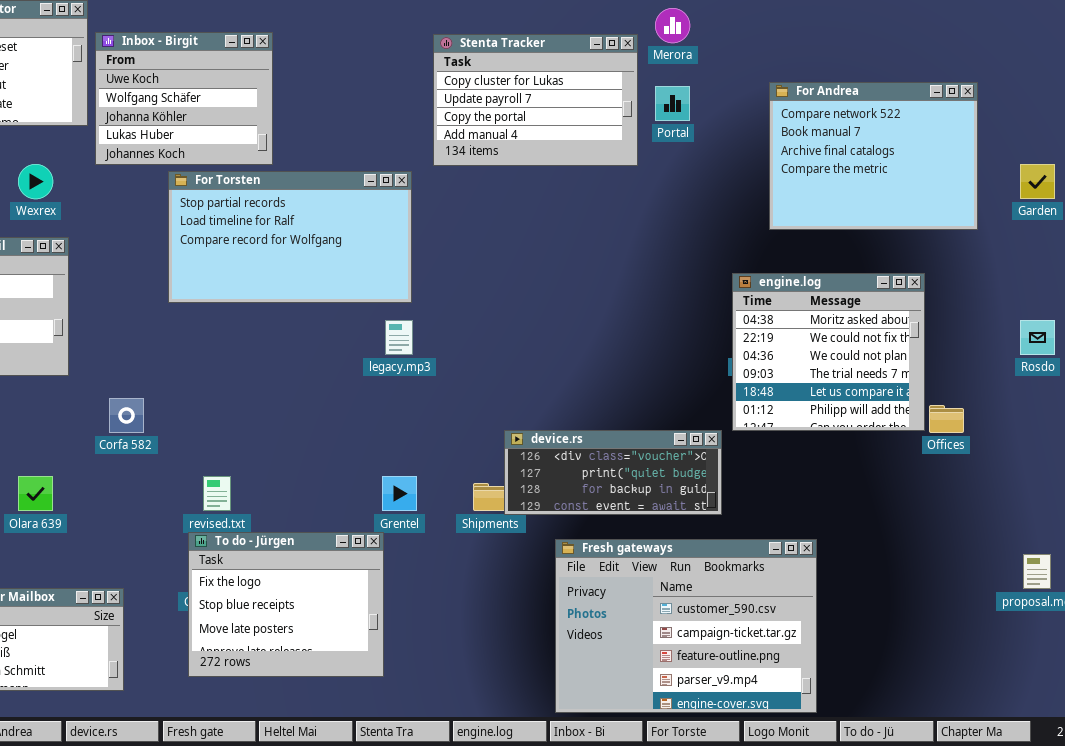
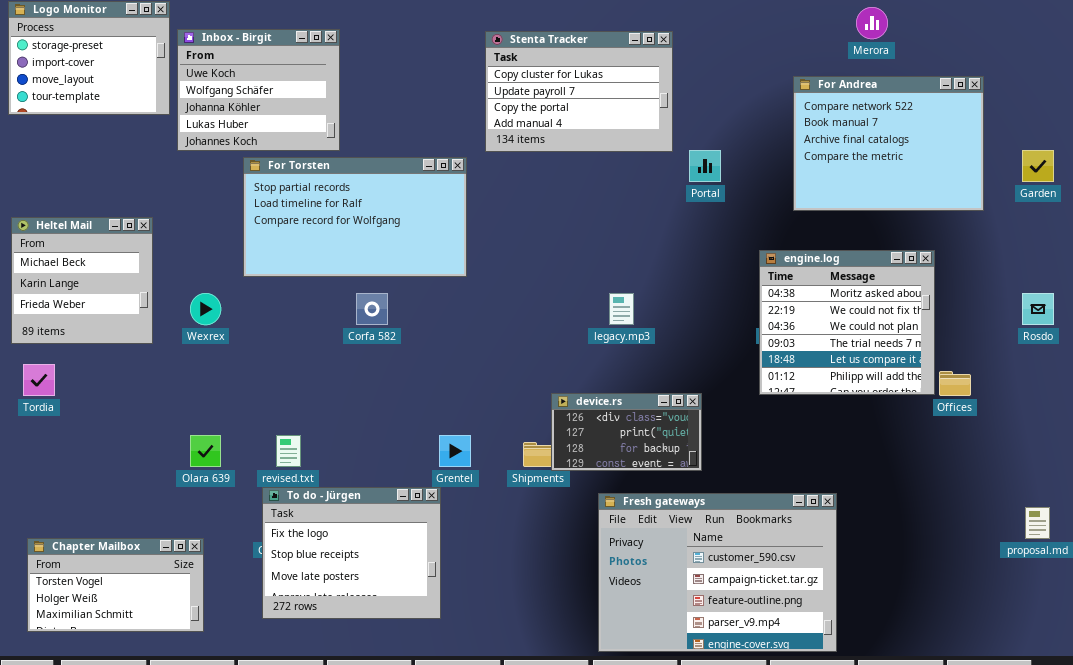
Merora: [655,8,690,43] -> [856,7,888,39], moved
Portal: [655,86,690,121] -> [689,150,721,182], moved
Wexrex: [18,164,53,199] -> [190,293,221,325], moved
legacy.mp3: [385,320,413,355] -> [609,293,634,325], moved
Corfa 582: [109,398,144,433] -> [356,293,388,325], moved
device.rs: [504,430,722,515] -> [551,393,702,471], resized
Olara 639: [18,476,53,511] -> [190,435,221,467], moved

